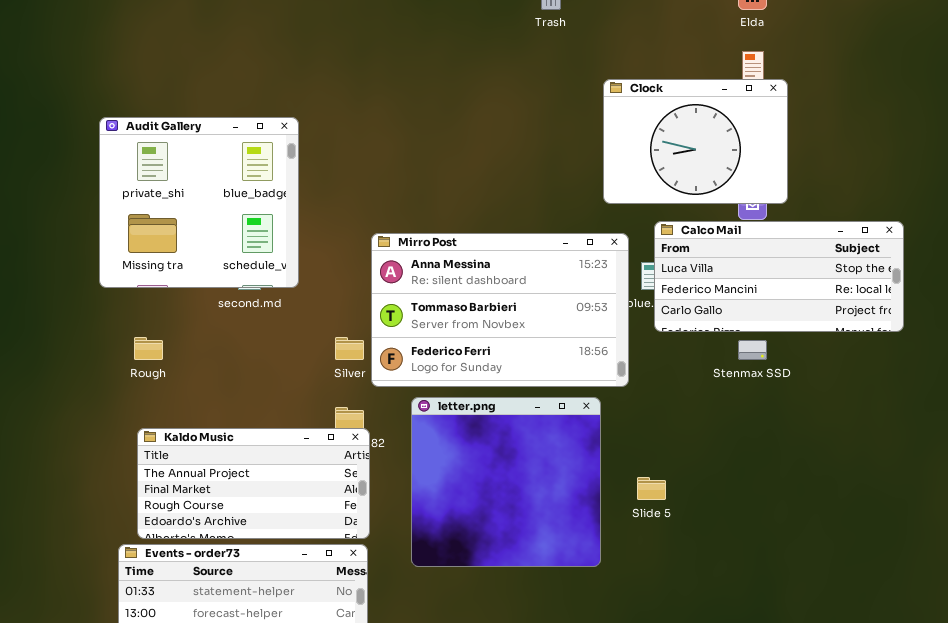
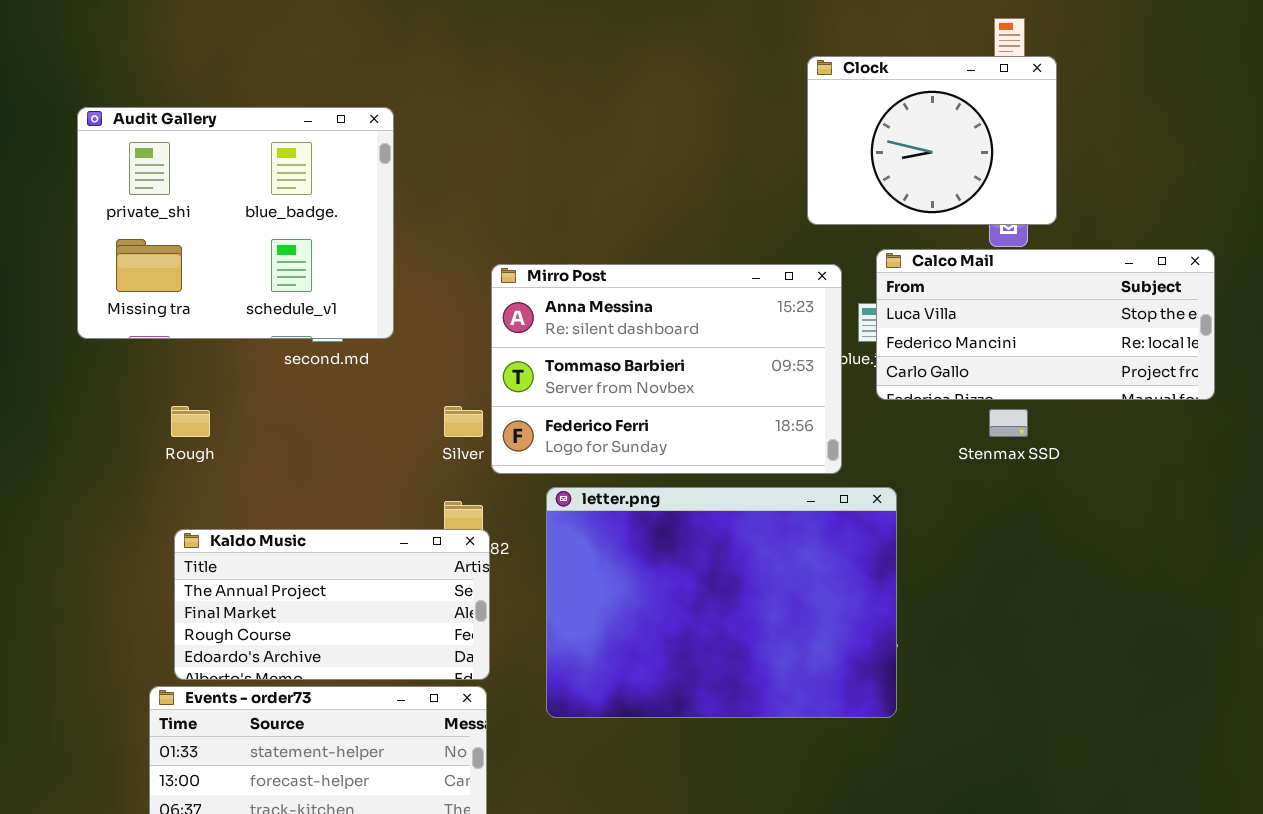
Audit Gallery: [99,117,299,288] -> [77,107,394,339], resized
letter.png: [411,397,601,567] -> [546,487,897,718], resized

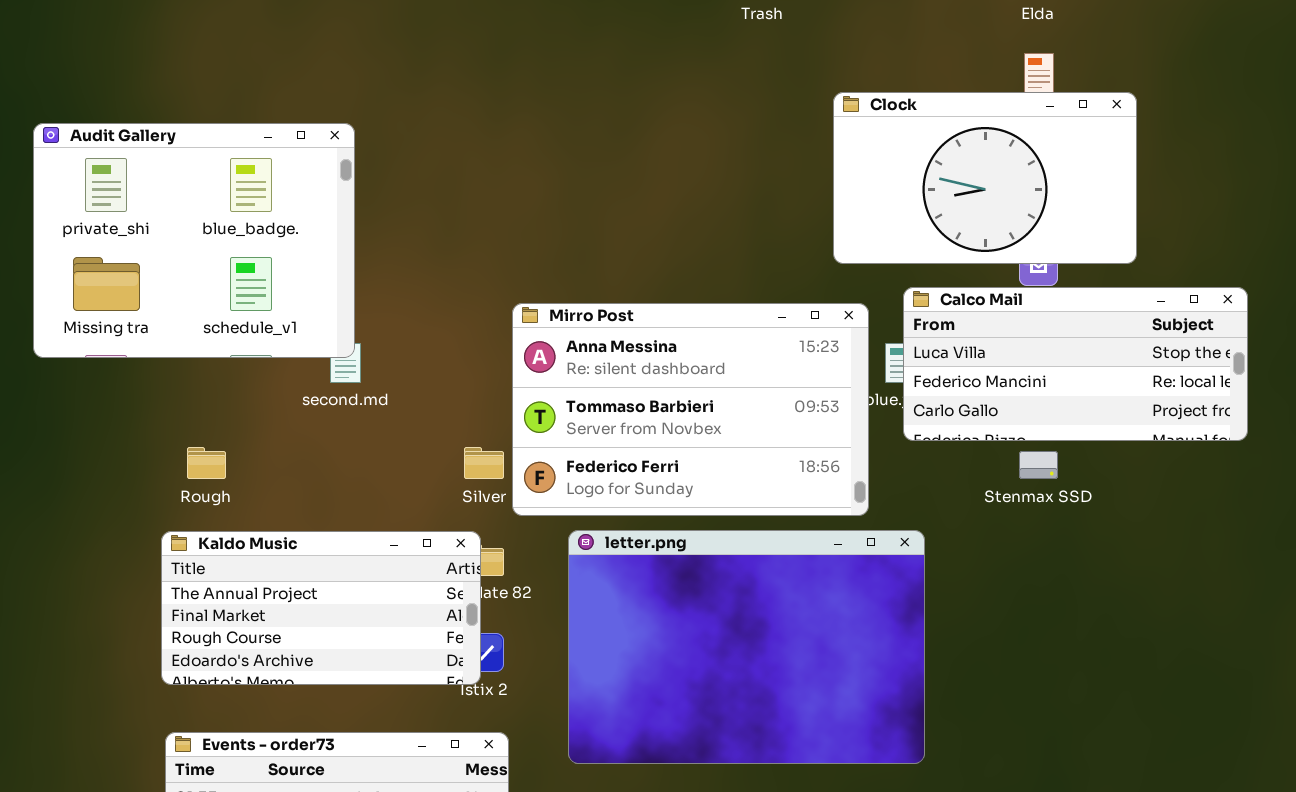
Clock: [807,56,1057,225] -> [833,92,1137,264], resized
Audit Gallery: [77,107,394,339] -> [33,123,355,358], moved
Kaldo Music: [174,529,490,680] -> [161,531,481,685], moved

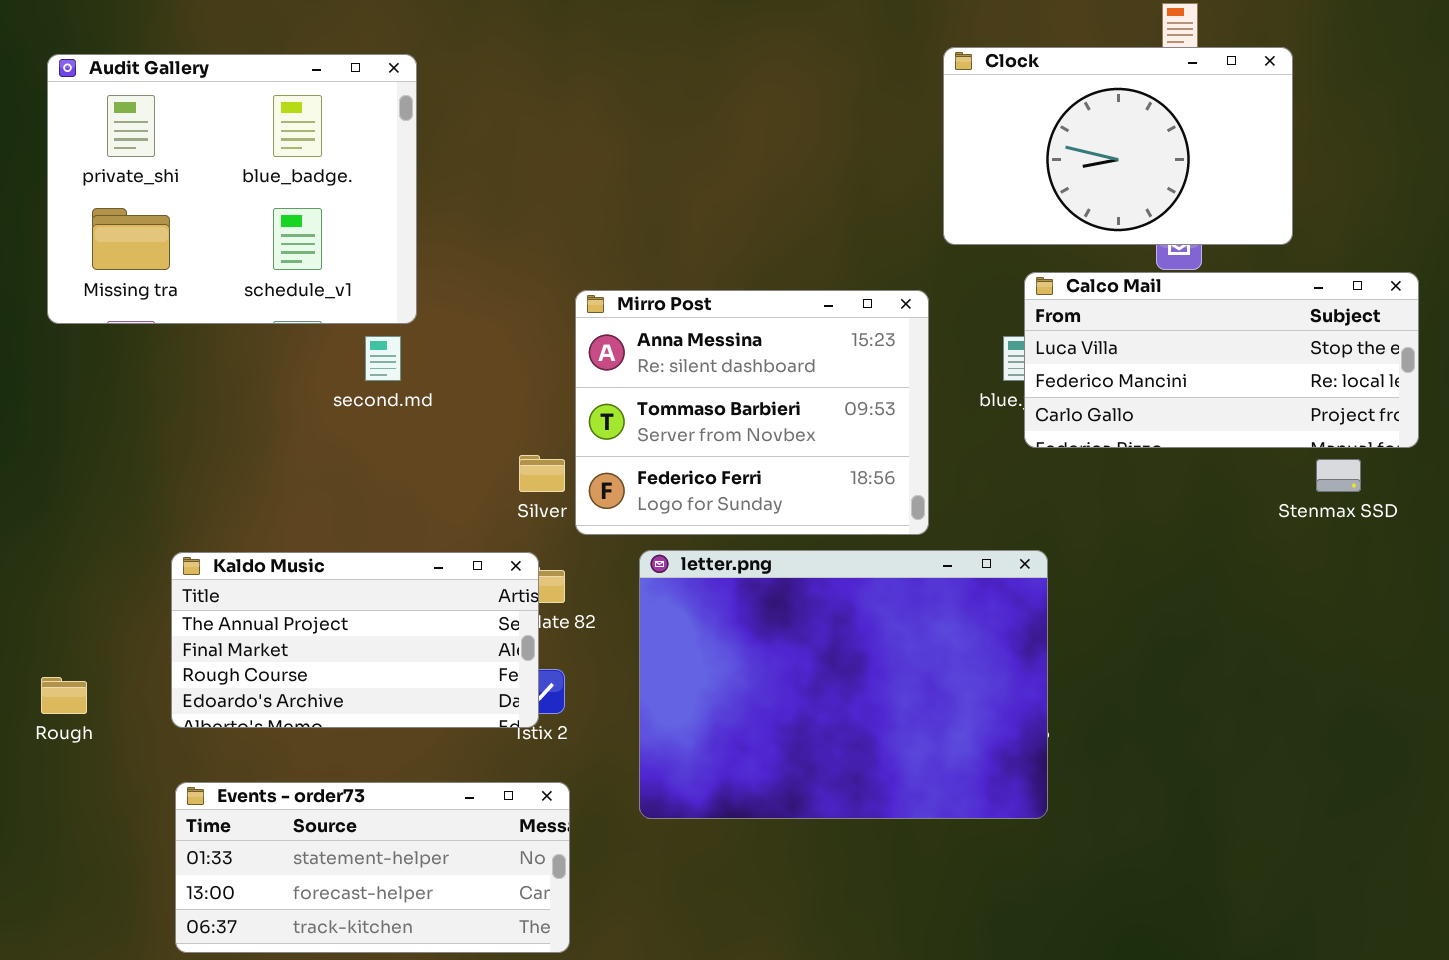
Audit Gallery: [33,123,355,358] -> [47,54,417,324], moved
Mirro Post: [512,303,869,516] -> [575,290,929,535], resized
Rough: [187,447,226,479] -> [41,677,87,714], moved
Stenmax SSD: [1019,451,1058,479] -> [1316,459,1361,492], moved

